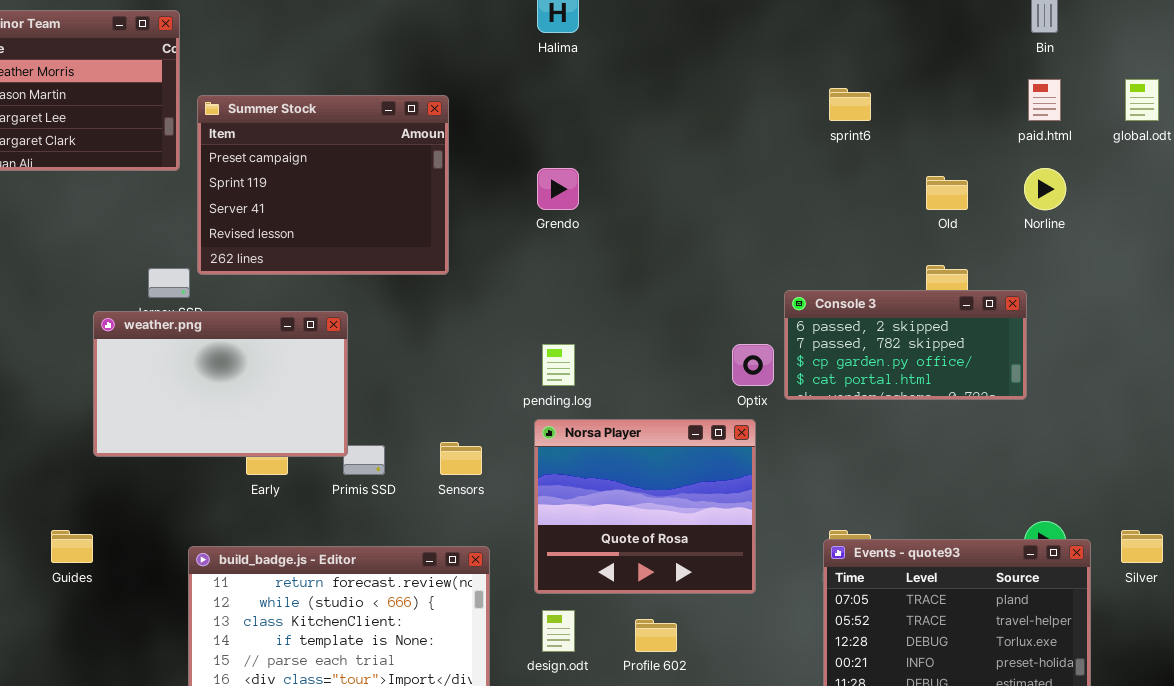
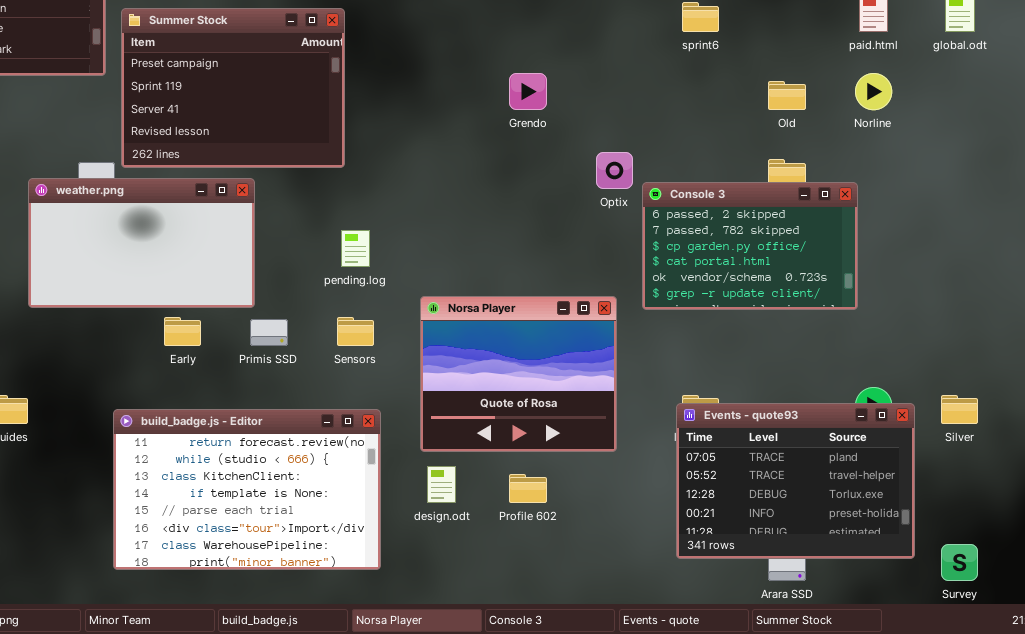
Grendo: [537,168,579,210] -> [509,73,547,110], moved
Console 3: [784,290,1027,400] -> [642,182,858,310], resized
weather.png: [93,311,348,457] -> [28,178,255,308], moved
pending.log: [542,344,575,386] -> [341,230,370,267], moved
Optix: [732,344,774,386] -> [596,152,633,189], moved

